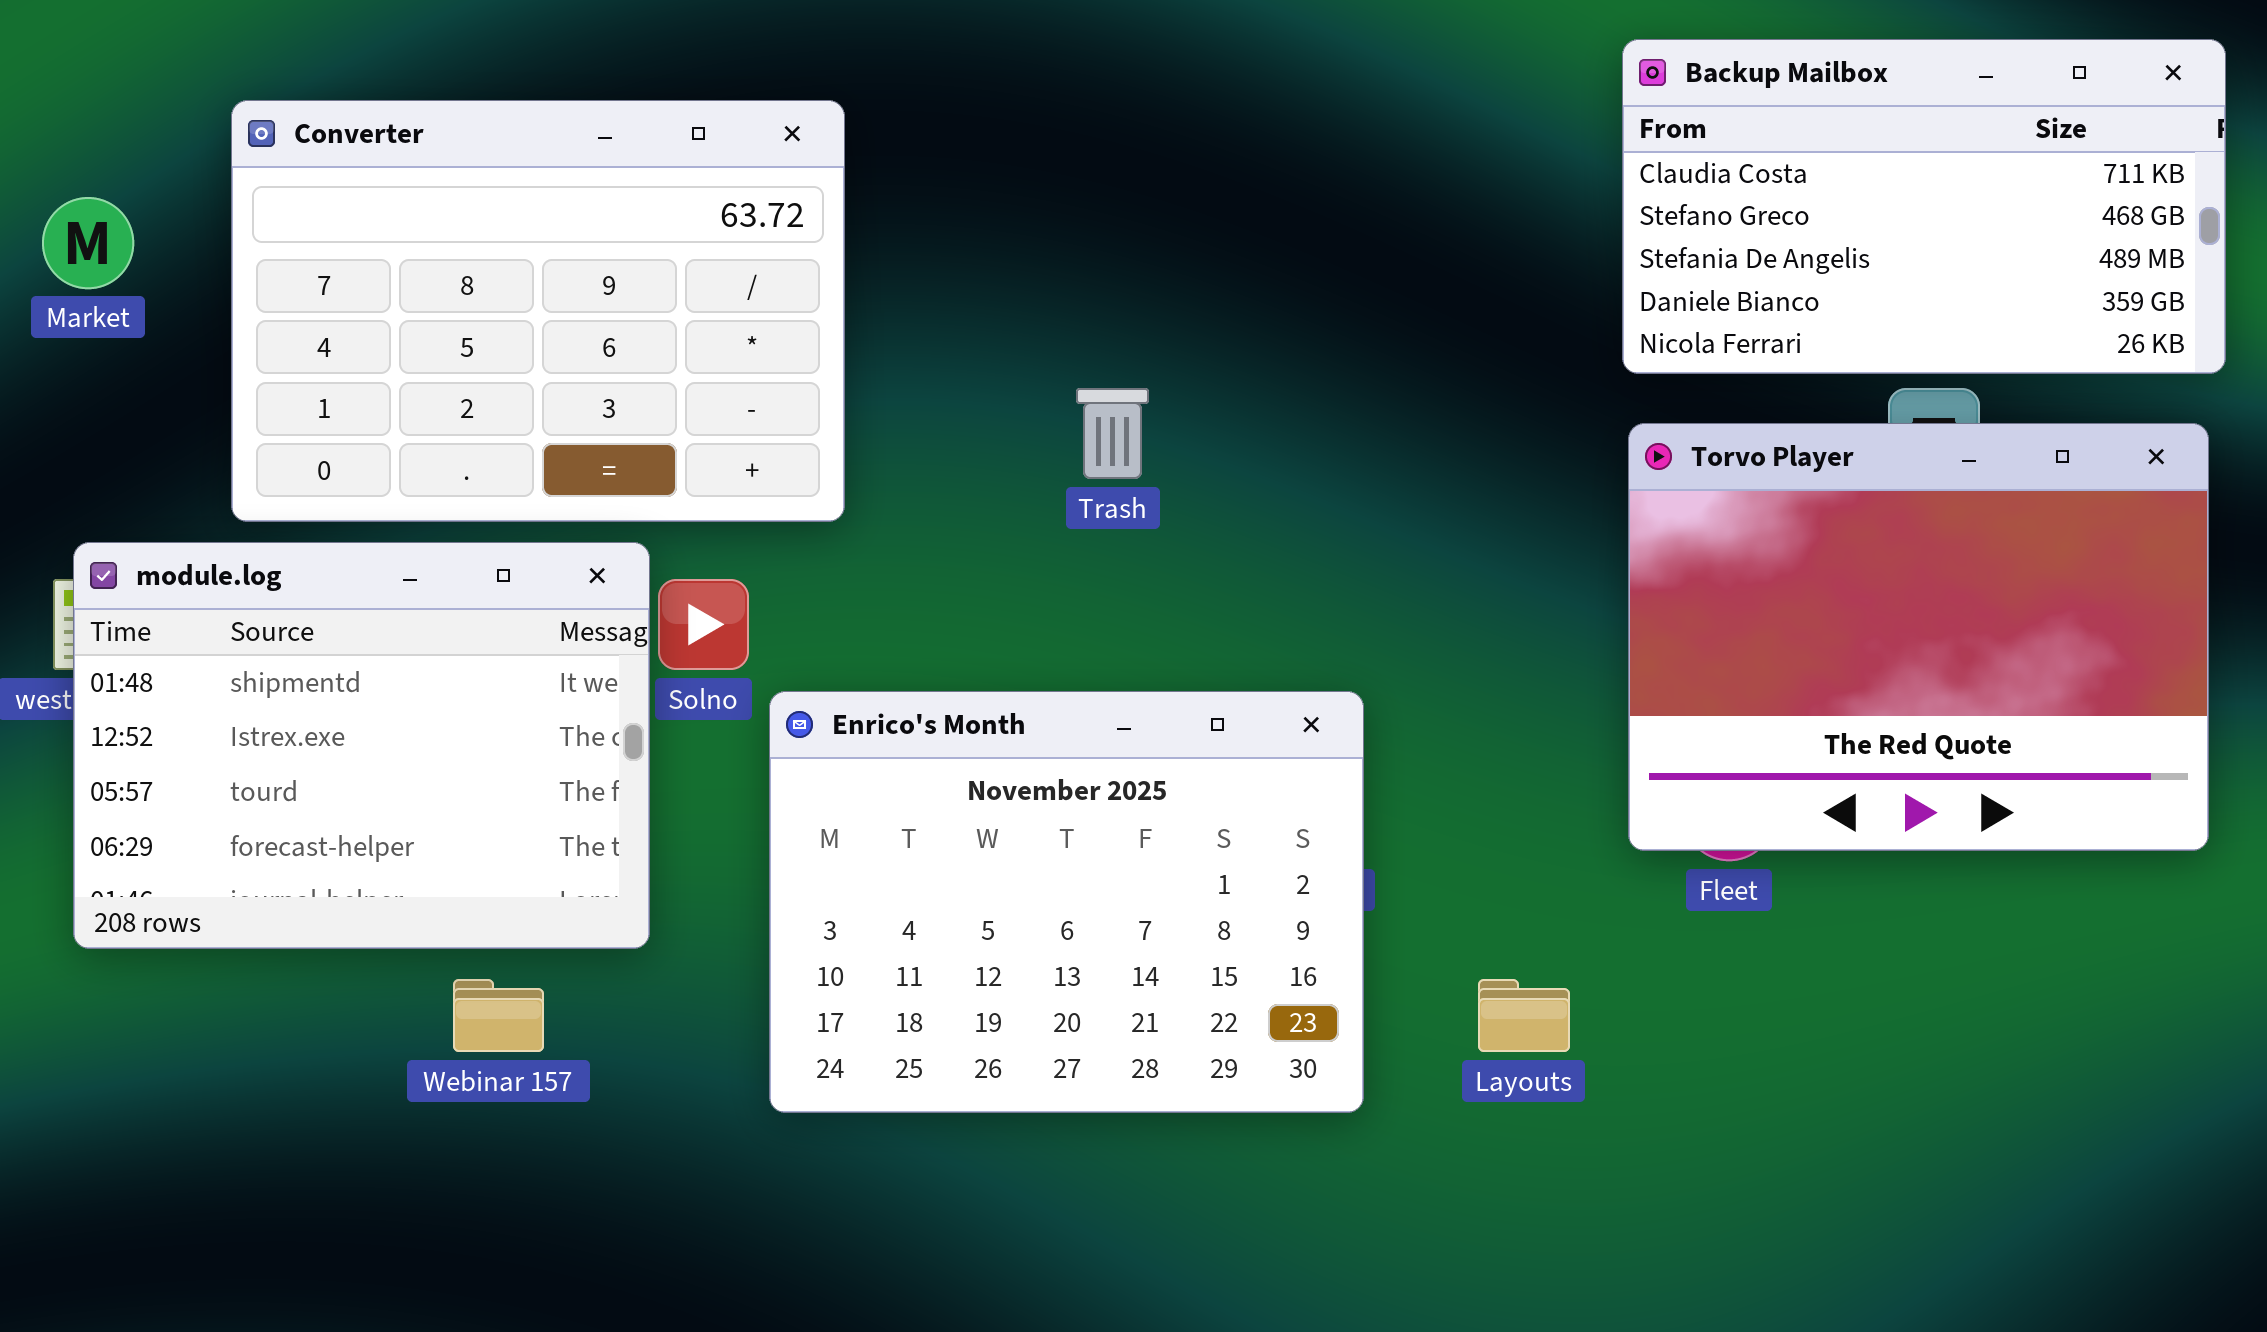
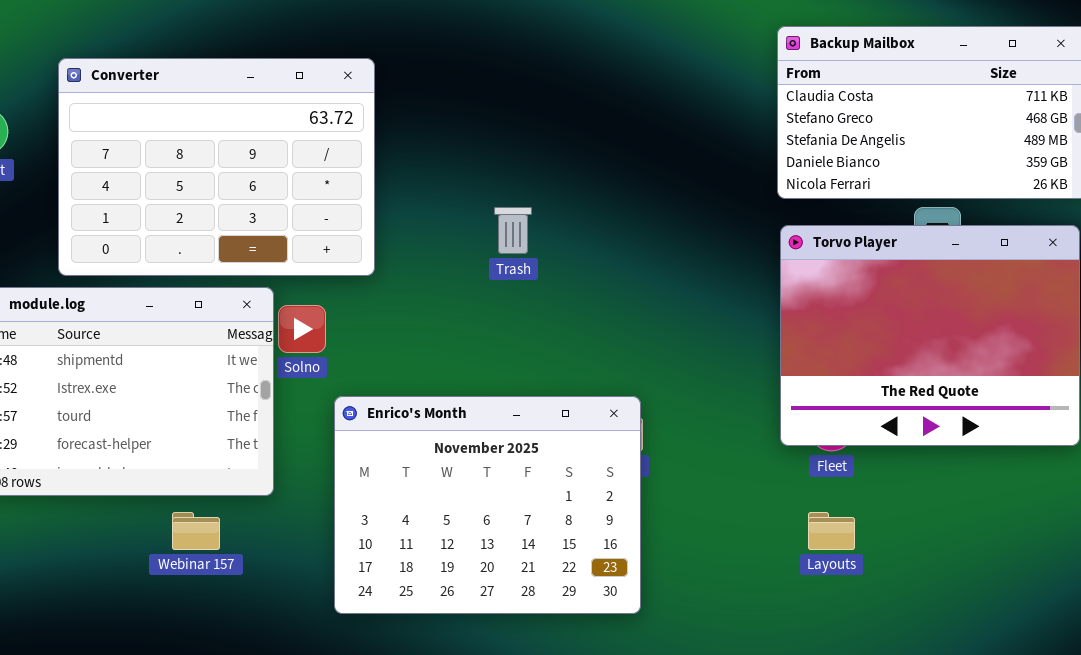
Enrico's Month: [769,691,1364,1113] -> [334,396,641,614], moved
Layouts: [1478,979,1570,1052] -> [808,512,855,550], moved

